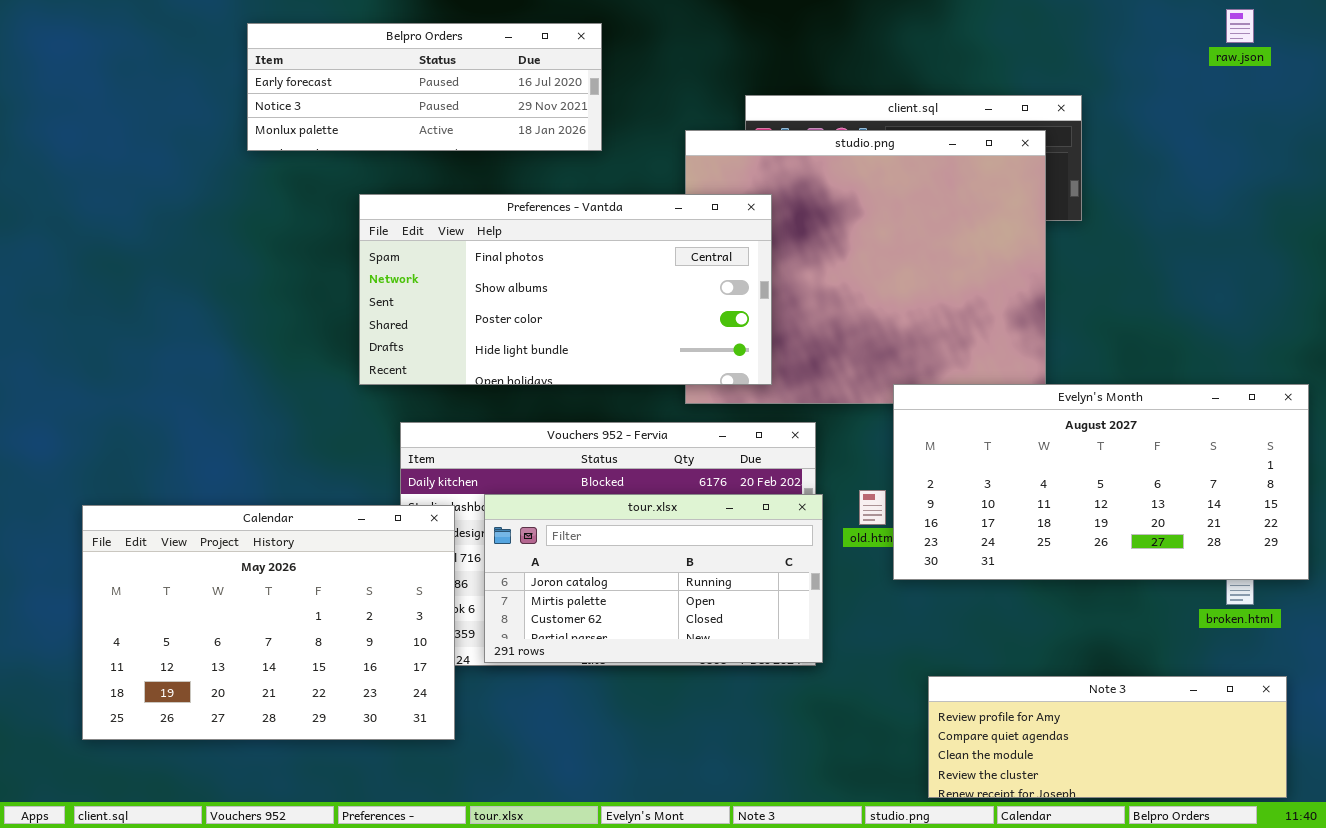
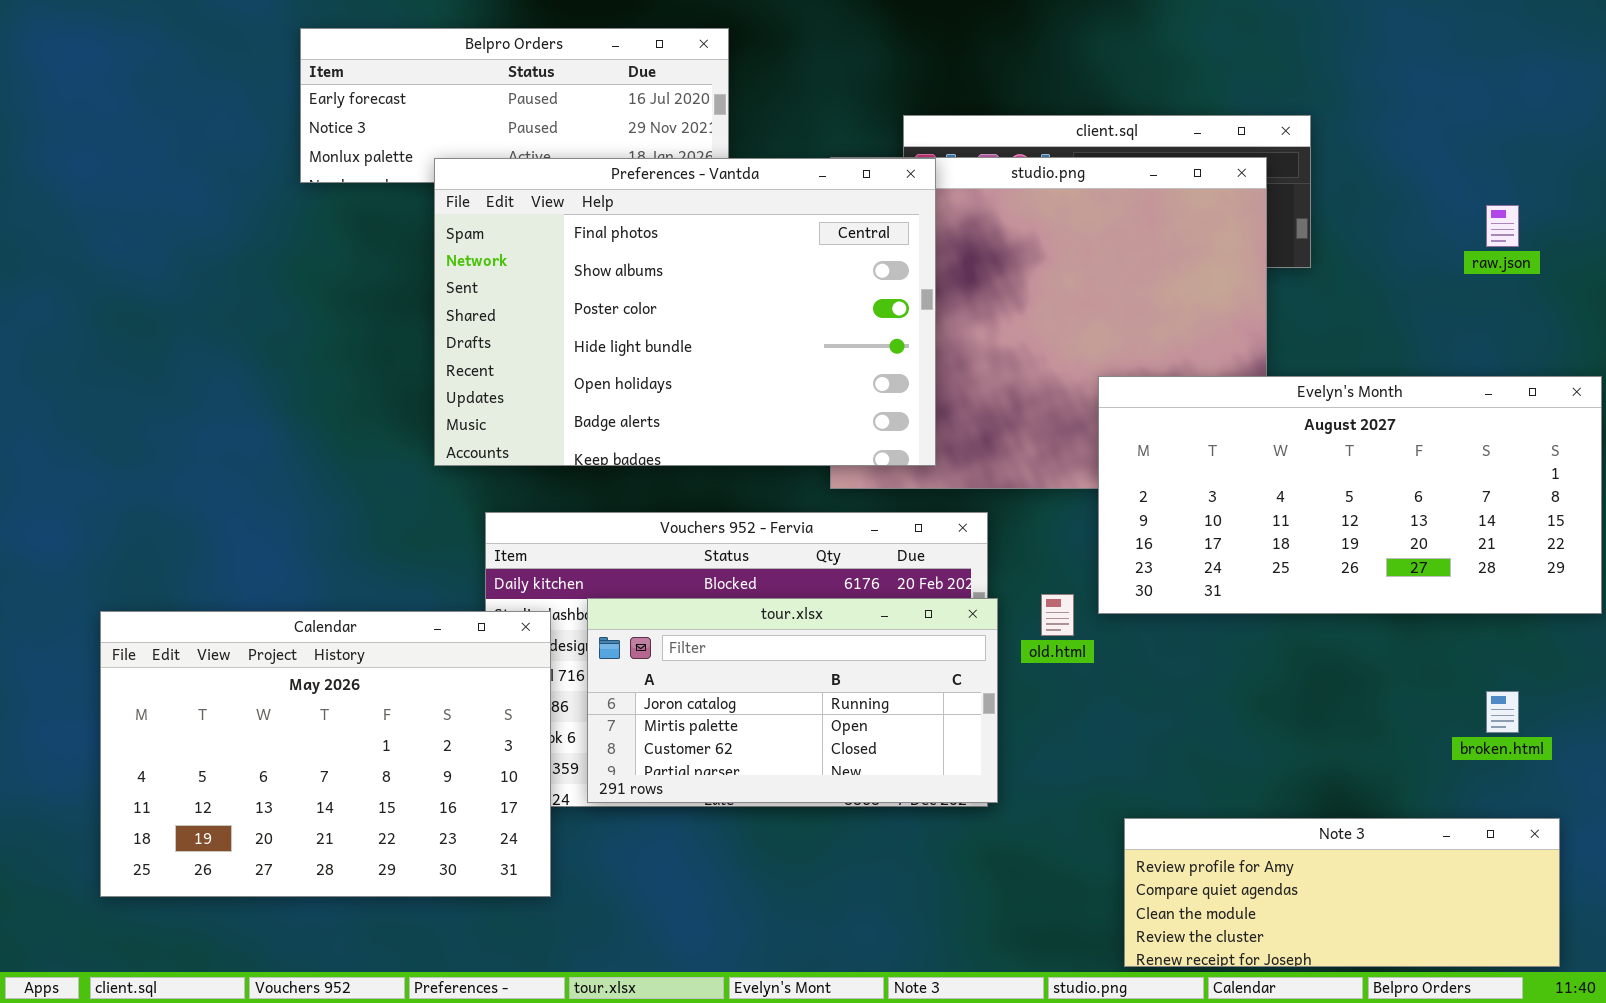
raw.json: [1226,9,1254,43] -> [1486,205,1519,247], moved
Preferences - Vantda: [359,194,772,385] -> [434,158,936,466], resized
Evelyn's Month: [893,384,1309,580] -> [1098,376,1602,614], moved

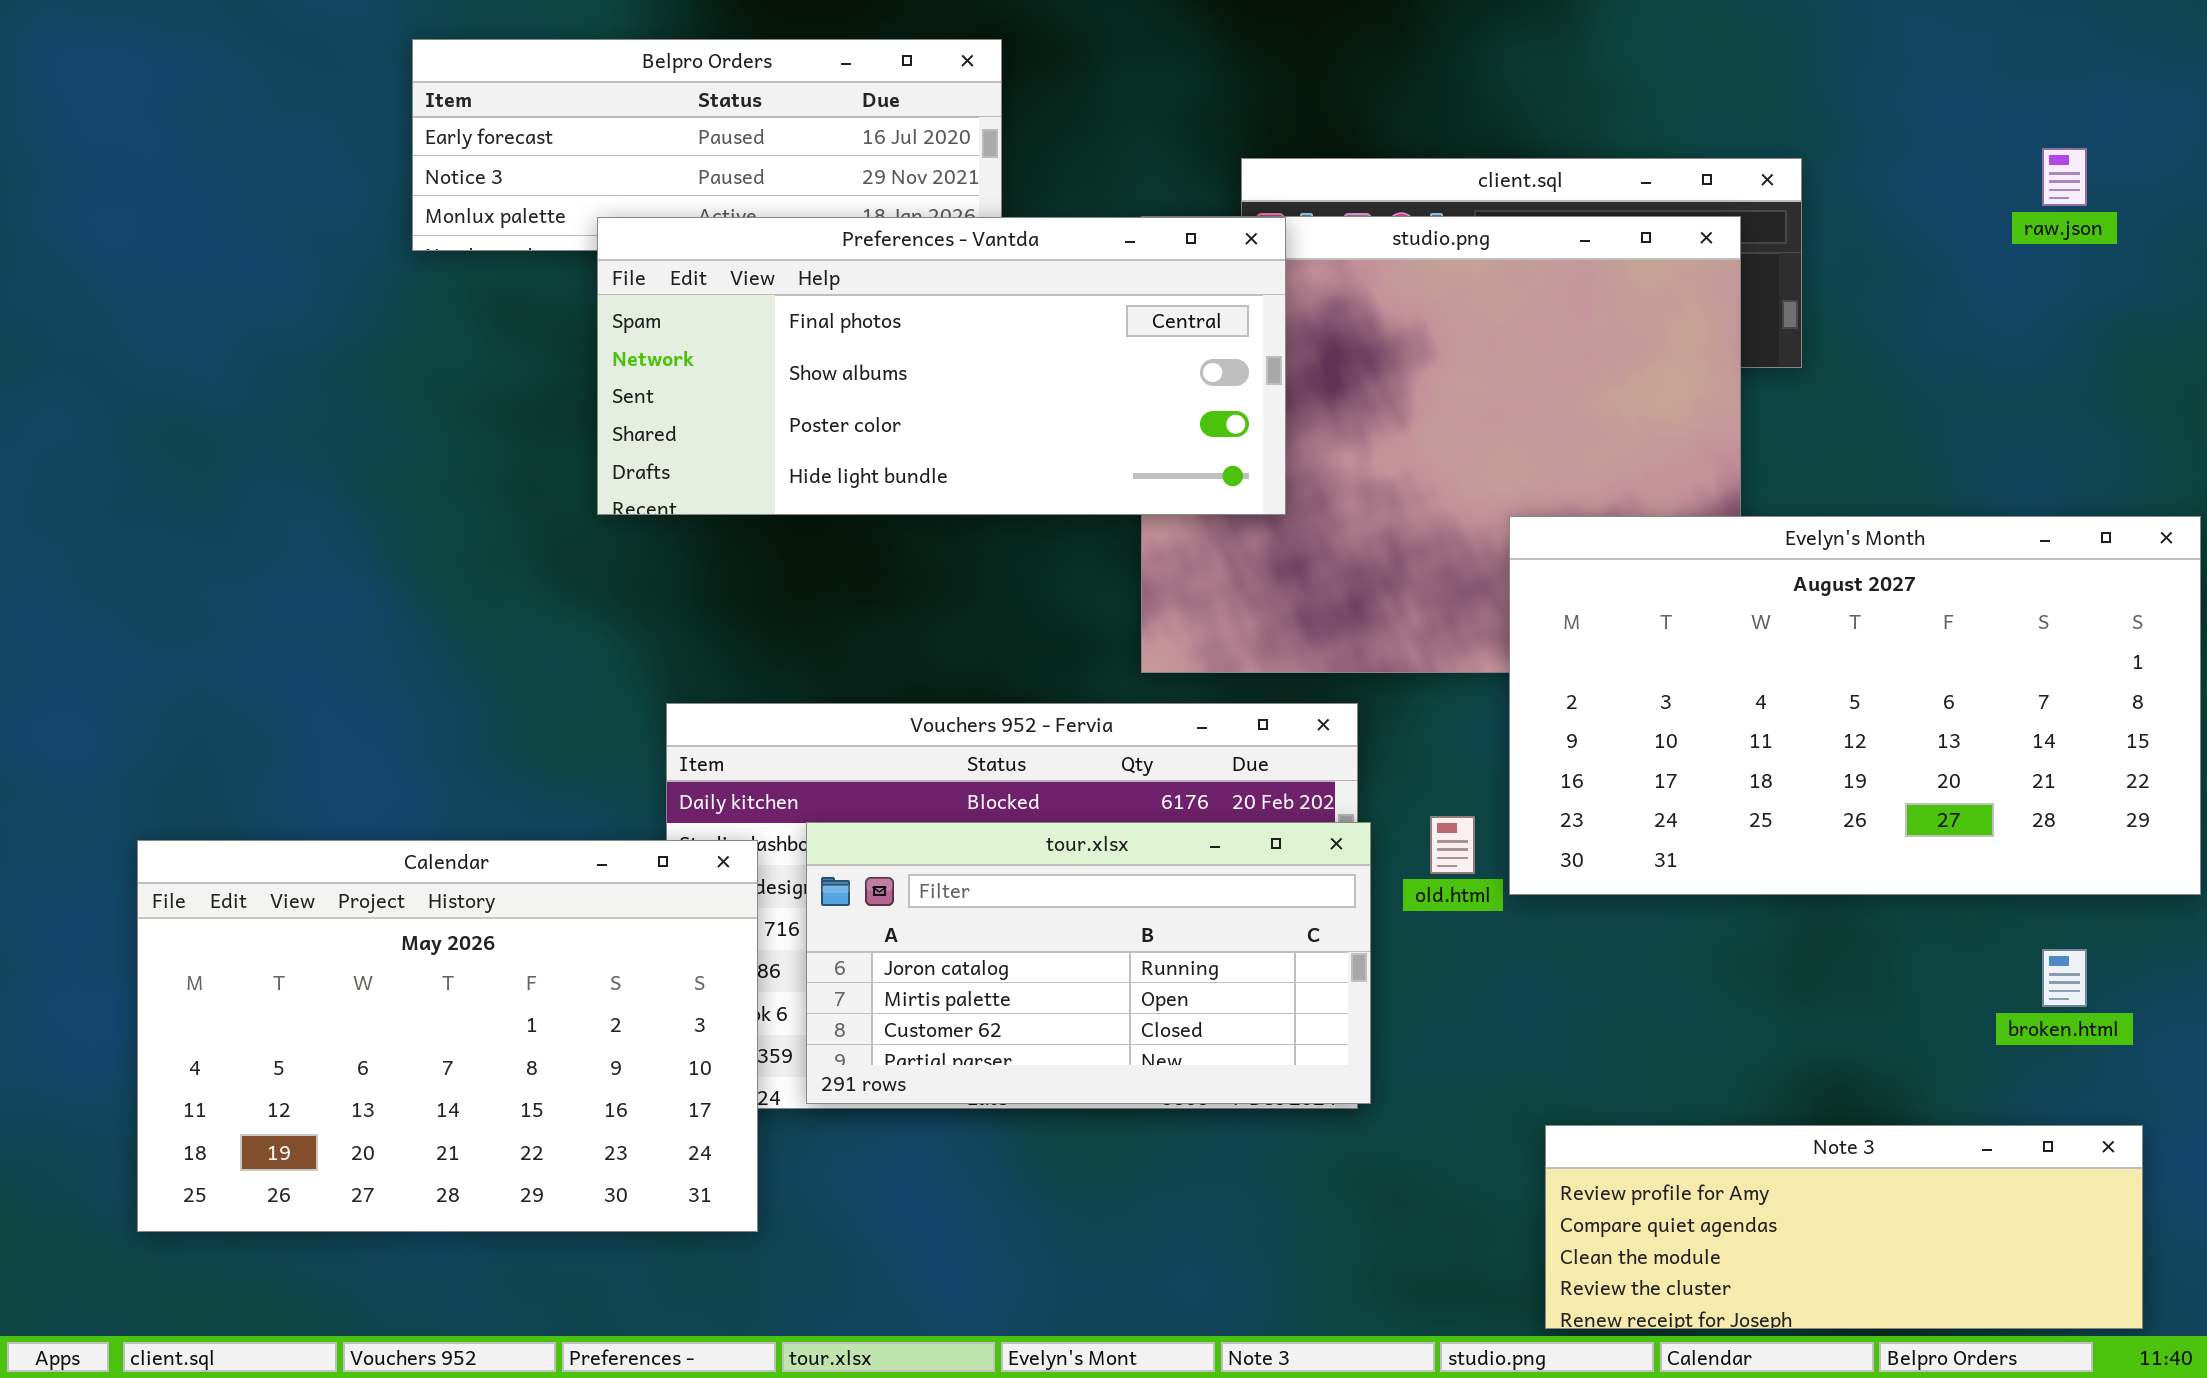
Preferences - Vantda: [434,158,936,466] -> [597,217,1286,515], resized
raw.json: [1486,205,1519,247] -> [2042,148,2087,206], moved
Evelyn's Month: [1098,376,1602,614] -> [1509,516,2201,895], resized

